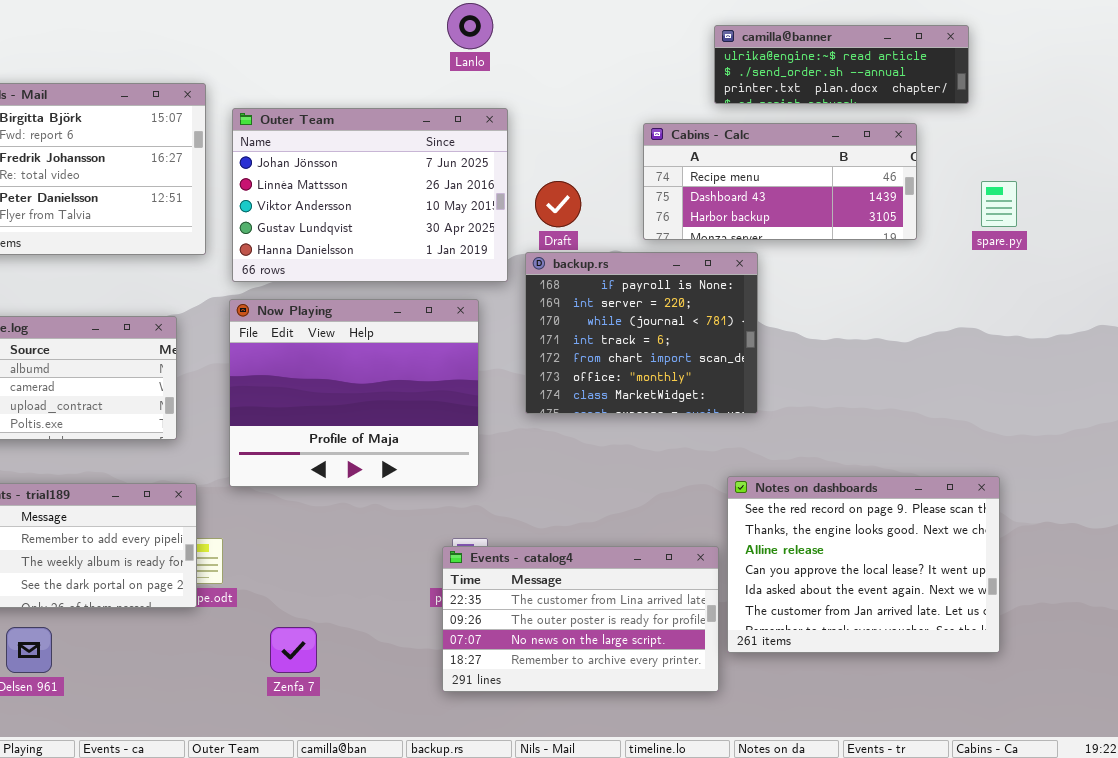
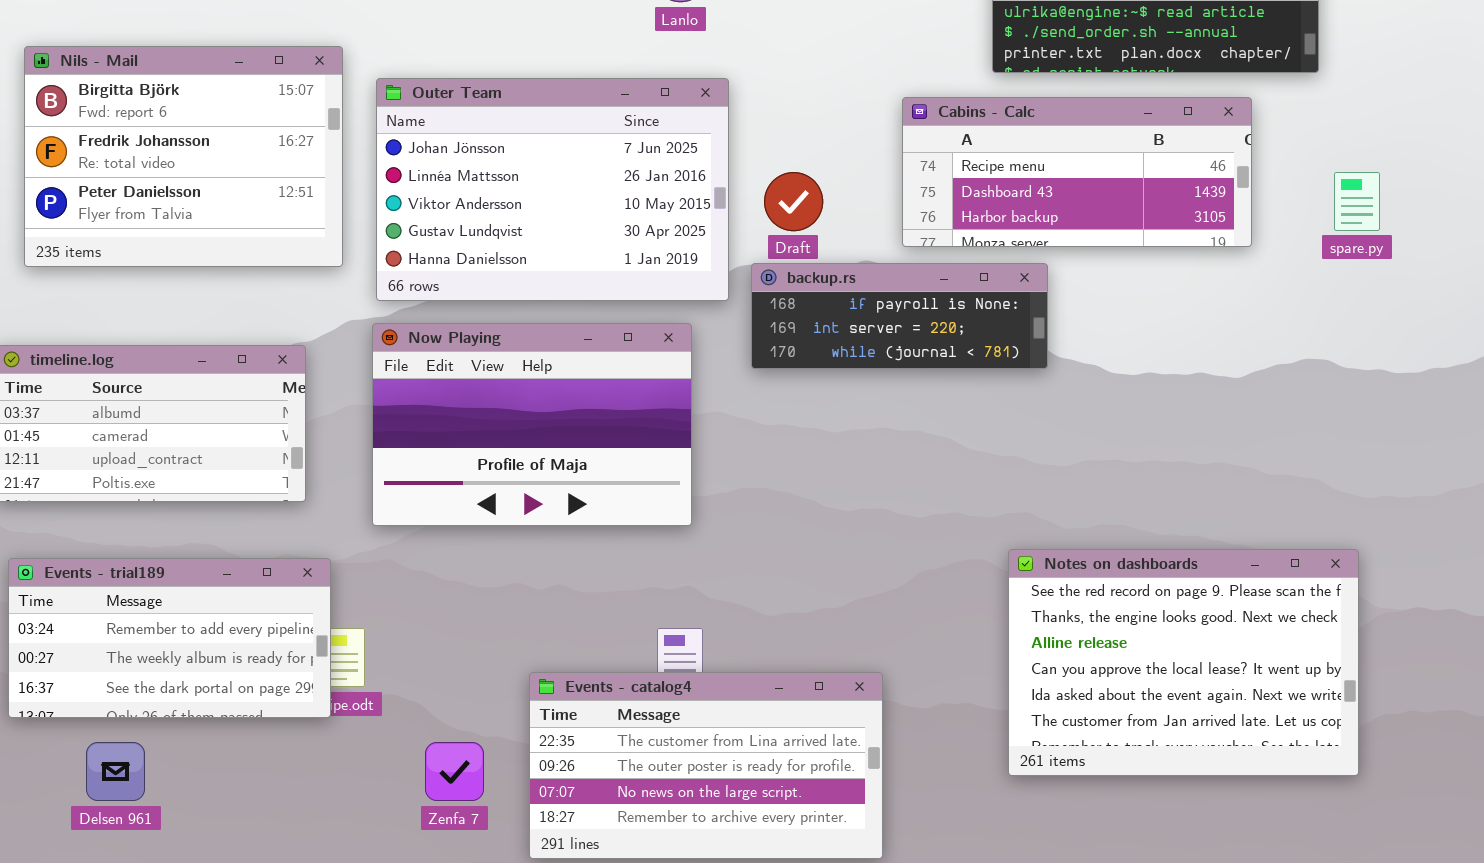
backup.rs: [525,252,758,414] -> [751,263,1048,369], resized
Now Playing: [229,299,479,487] -> [372,323,692,526], resized
Events - catalog4: [442,546,719,692] -> [529,672,883,859], moved

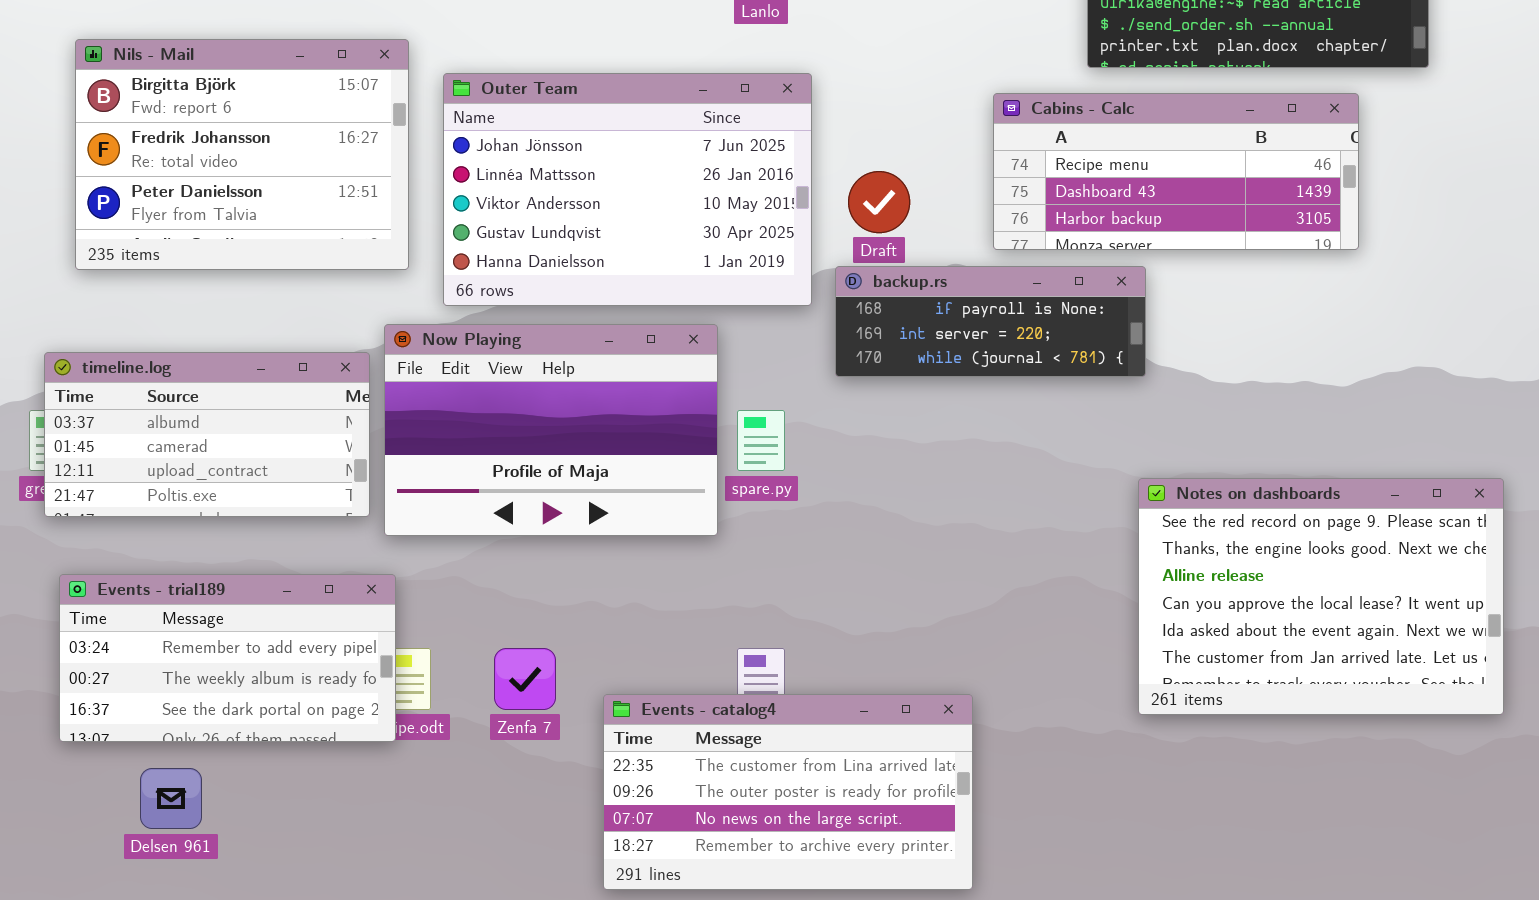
spare.py: [1334,172,1380,231] -> [737,410,785,471], moved
Now Playing: [372,323,692,526] -> [384,324,718,536], moved
Notes on dashboards: [1008,549,1359,776] -> [1138,478,1504,715], moved
Zenfa 7: [425,742,484,801] -> [494,648,556,710], moved

